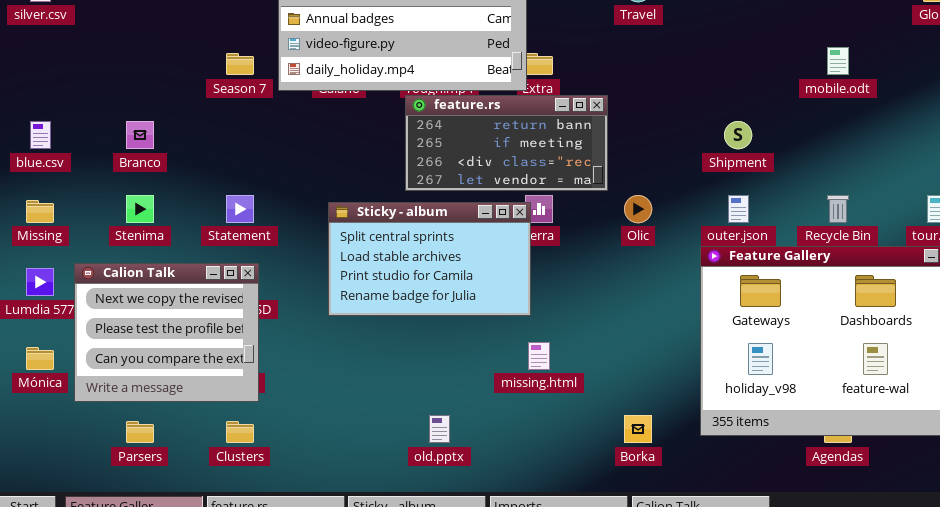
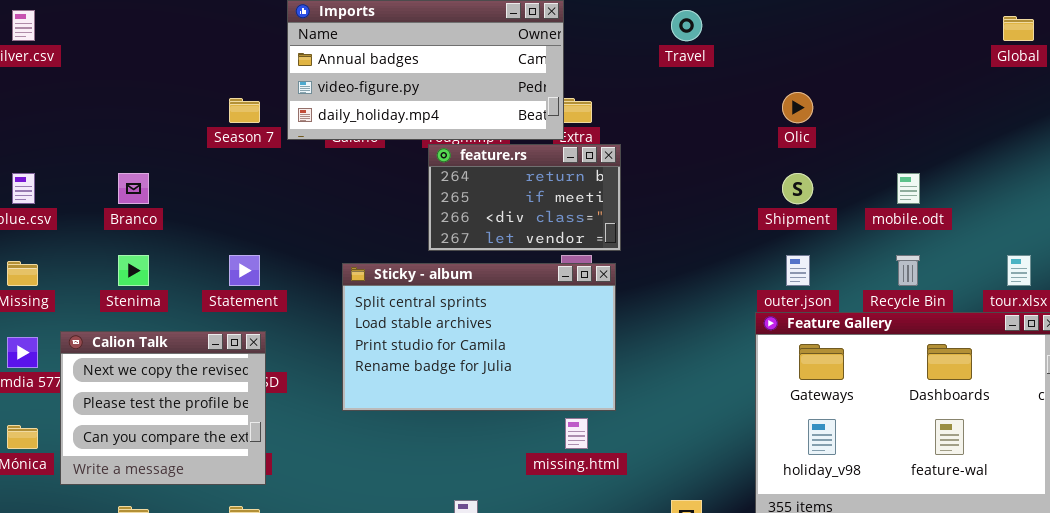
mobile.odt: [827,47,849,75] -> [897,173,920,204], moved
feature.rs: [405,95,608,191] -> [428,144,621,251], resized
Olic: [624,195,652,223] -> [782,92,813,123], moved
Sticky - album: [328,202,531,316] -> [342,263,616,411], resized

